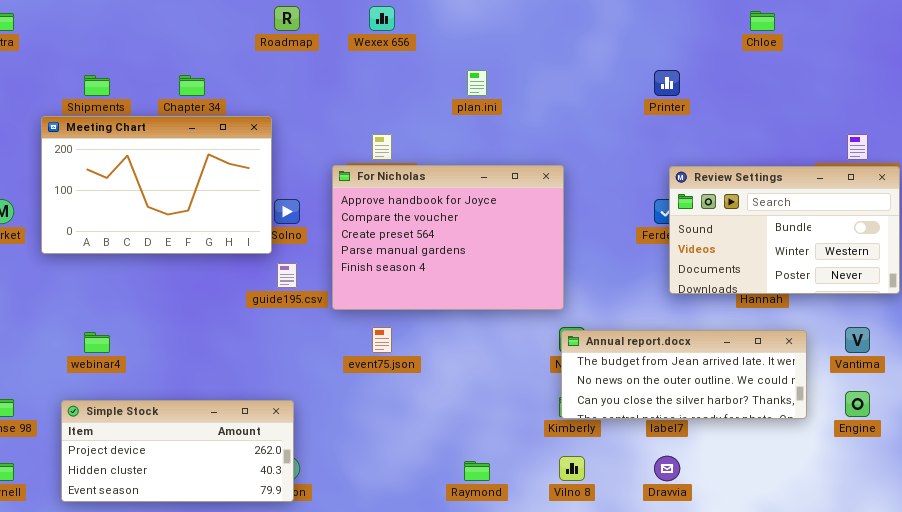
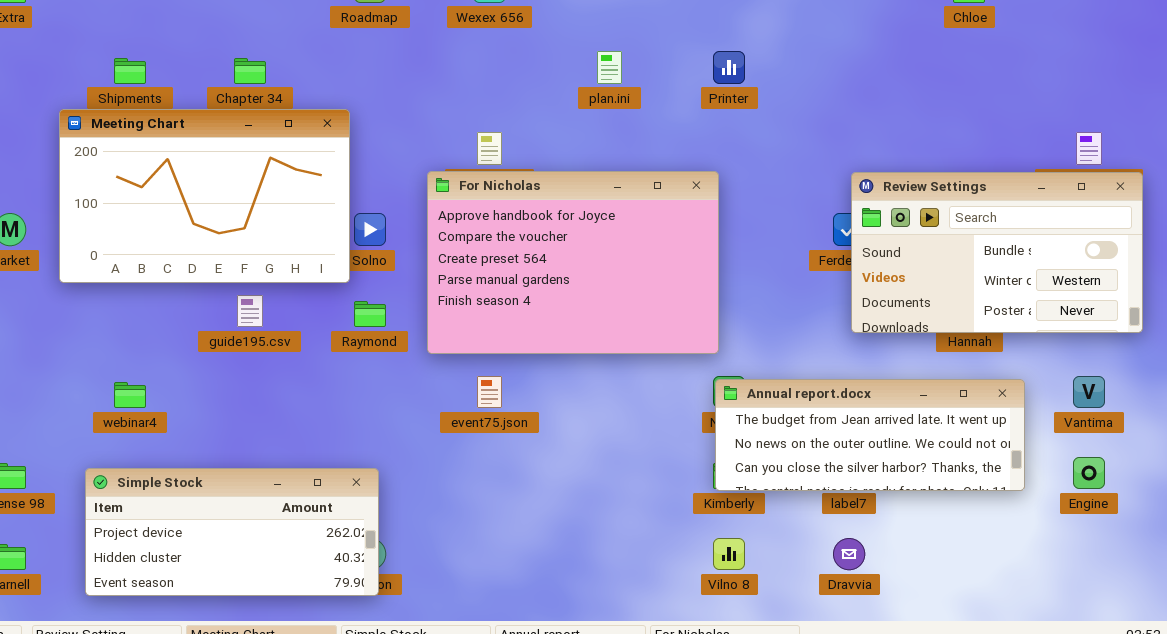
Printer: [654,70,680,96] -> [713,51,745,84], moved
guide195.csv: [277,263,297,288] -> [237,295,263,327], moved
Raymond: [464,461,490,481] -> [354,301,386,327], moved

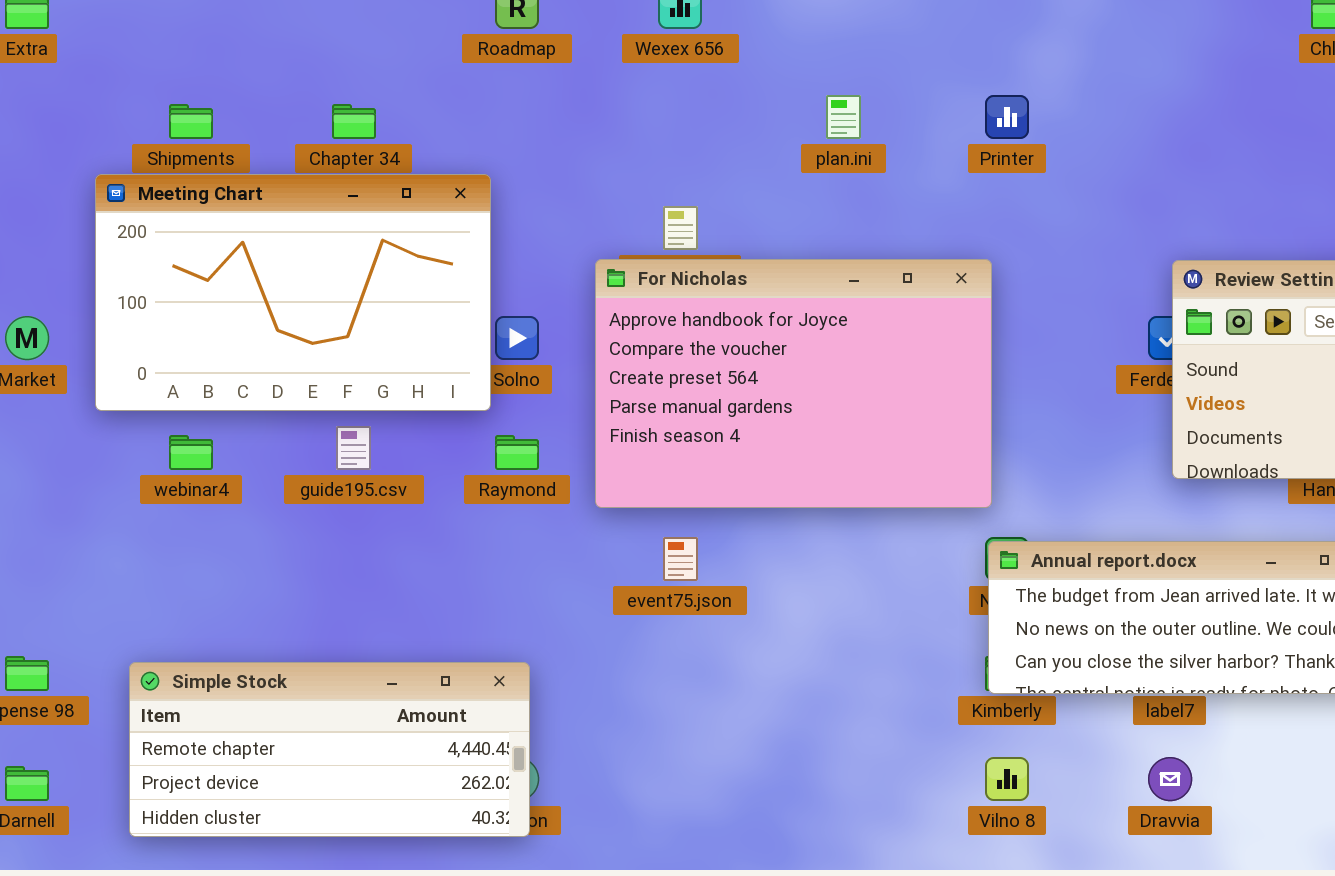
webinar4: [114,382,146,408] -> [169,435,213,470], moved
Simple Stock: [85,468,379,596] -> [129,662,530,837], scrolled up 1 row

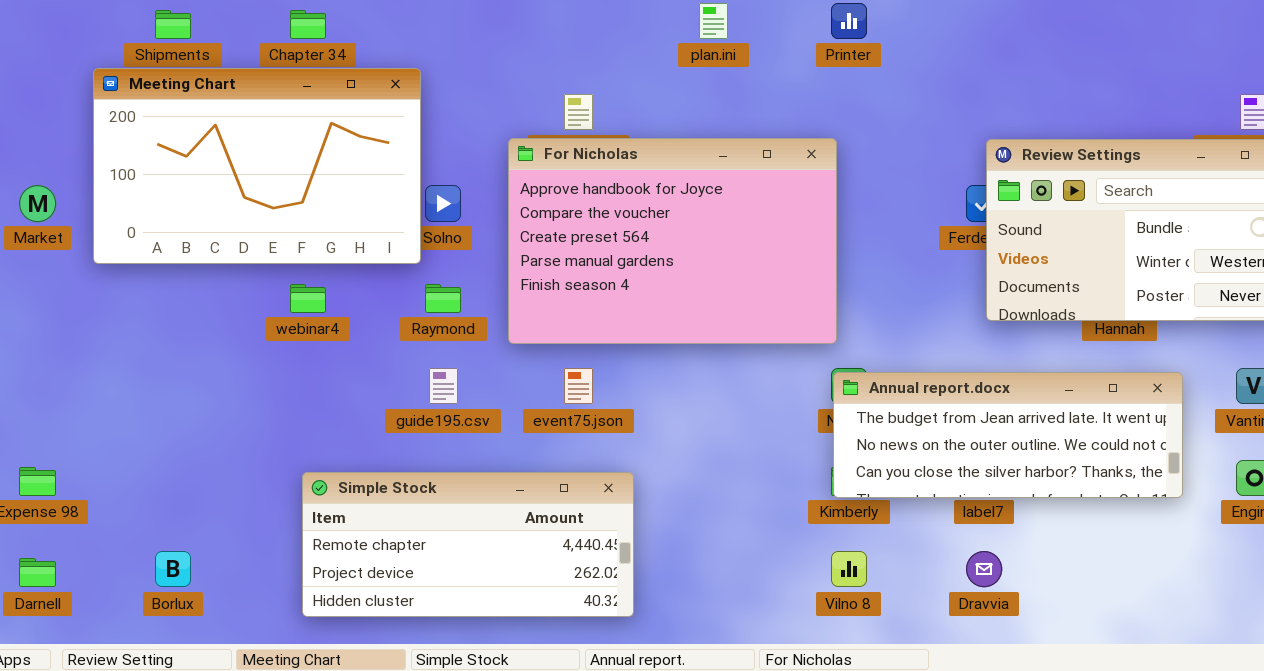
guide195.csv: [336,426,371,470] -> [429,368,458,404], moved
webinar4: [169,435,213,470] -> [290,284,326,313], moved
Simple Stock: [129,662,530,837] -> [302,472,634,617], moved

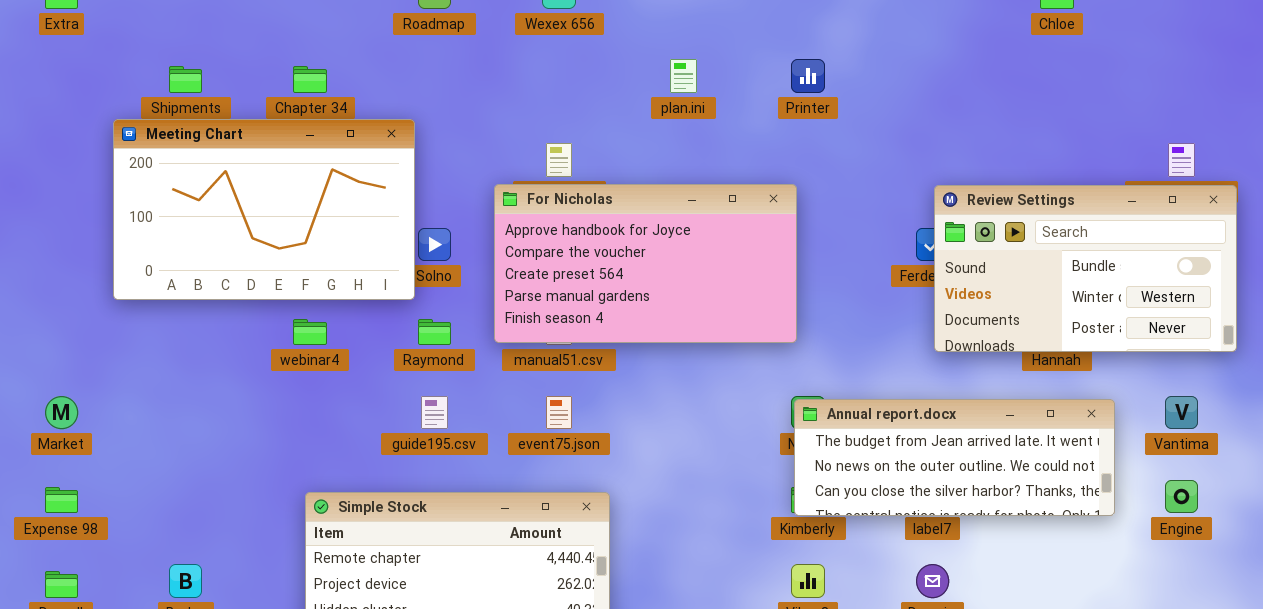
For Nicholas: [508,138,837,344] -> [494,184,797,343], resized
Market: [19,185,56,222] -> [45,396,78,429], moved

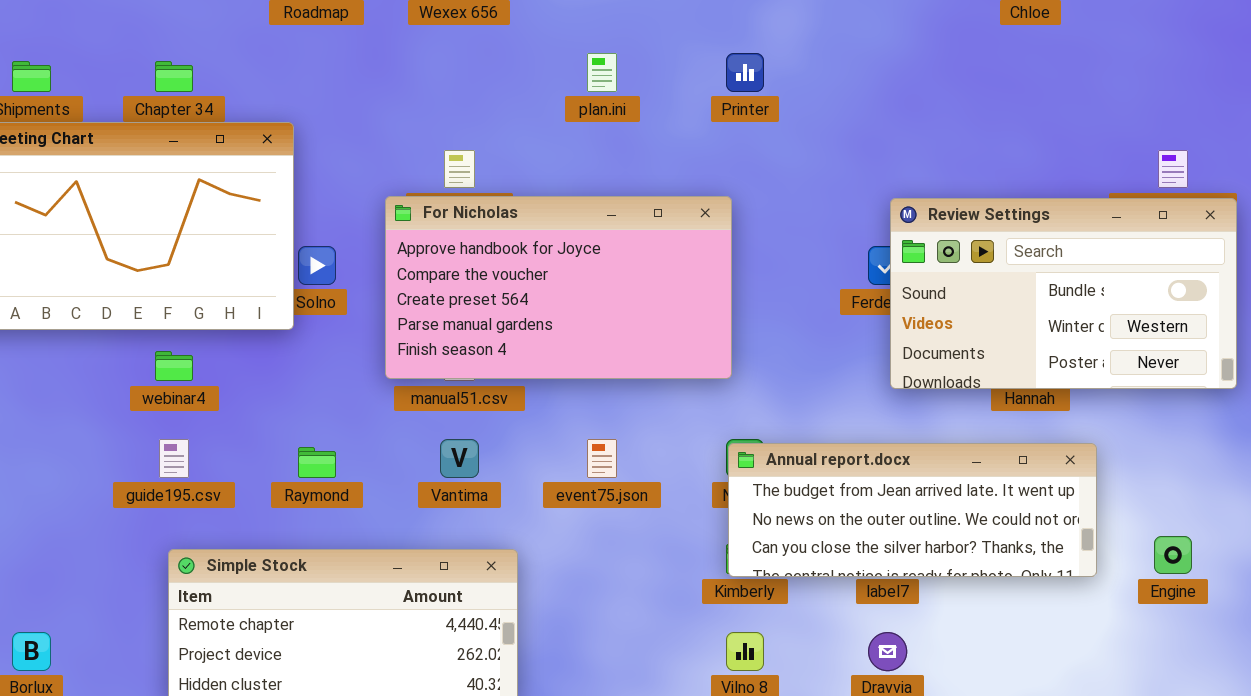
Raymond: [418,319,451,345] -> [298,447,336,478], moved
guide195.csv: [421,396,448,429] -> [159,439,189,478], moved
event75.json: [546,396,572,429] -> [587,439,617,478], moved
Vantima: [1165,396,1198,429] -> [440,439,479,478], moved

